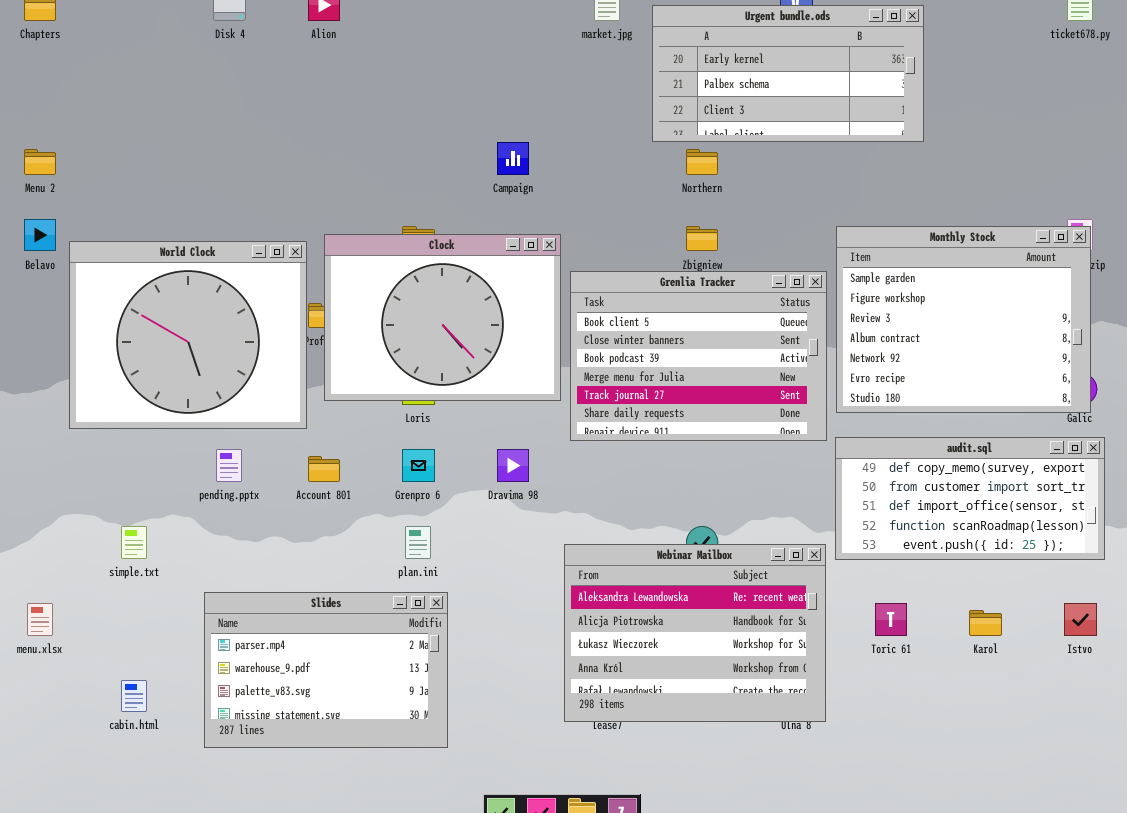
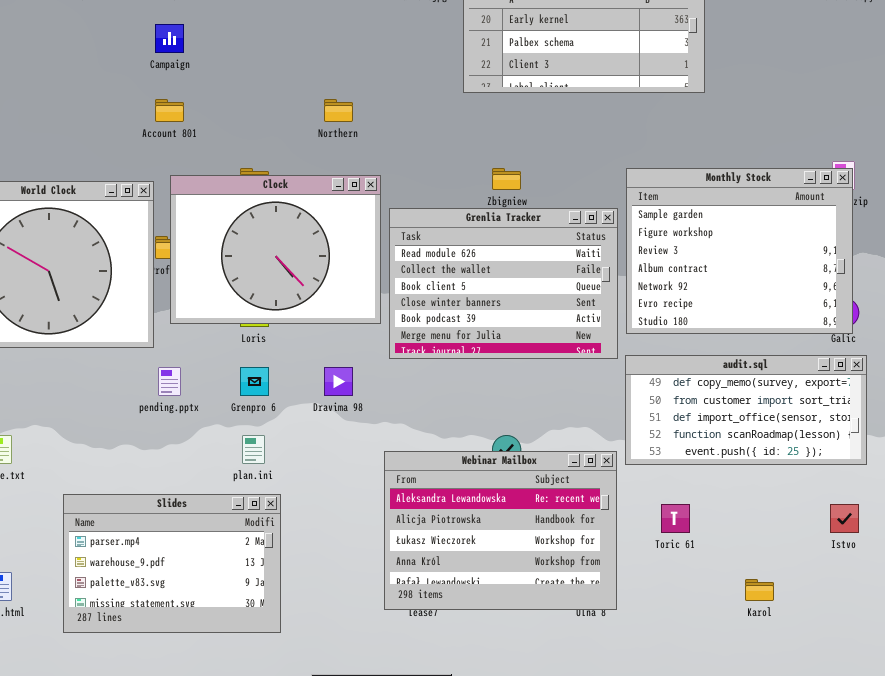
Campaign: [497,142,529,175] -> [155,24,184,53], moved
Northern: [686,149,718,175] -> [324,99,353,122], moved
Grenlia Tracker: [570,271,827,441] -> [389,208,618,359], scrolled up 2 rows
pending.pptx: [216,449,242,482] -> [158,367,181,396], moved
Account 801: [308,456,340,482] -> [155,99,184,122], moved
Karol: [969,610,1002,636] -> [745,579,774,601], moved

